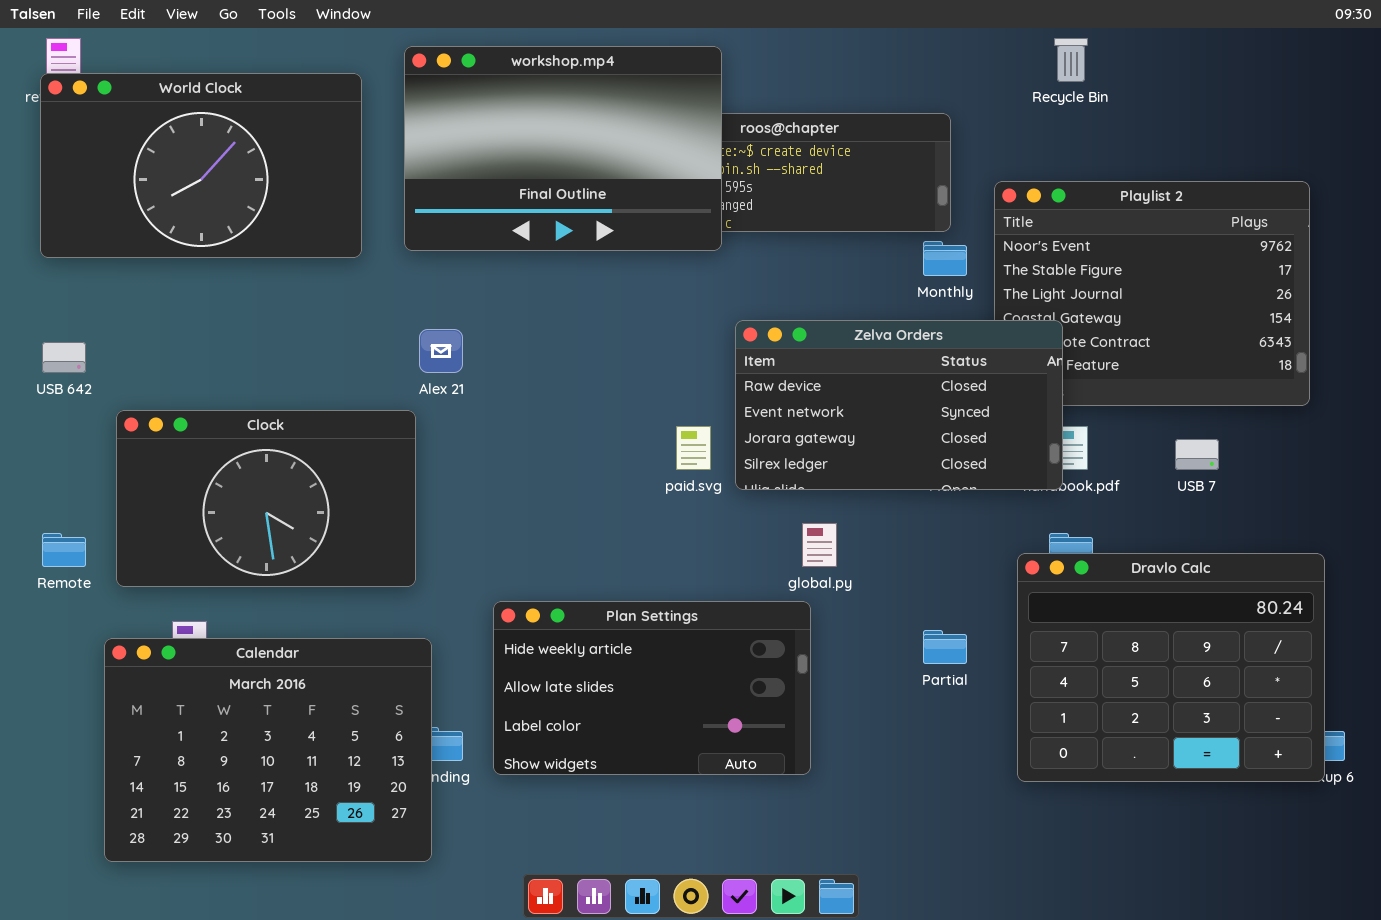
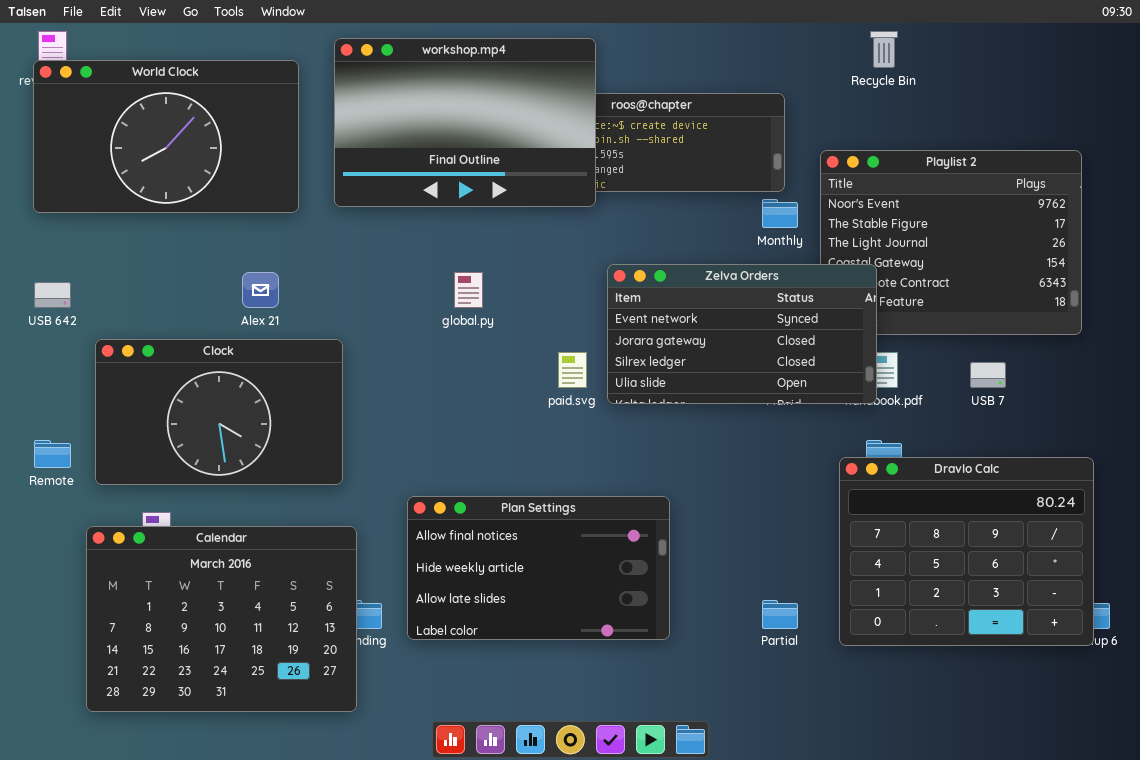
Zelva Orders: [735,320,1063,490] -> [607,264,877,404], scrolled down 1 row
Alex 21: [419,329,463,373] -> [242,272,279,308], moved
global.py: [802,523,837,567] -> [454,272,483,308], moved
Plan Settings: [493,601,811,775] -> [407,496,670,640], scrolled up 1 row
Partial: [923,630,967,664] -> [762,600,798,629], moved

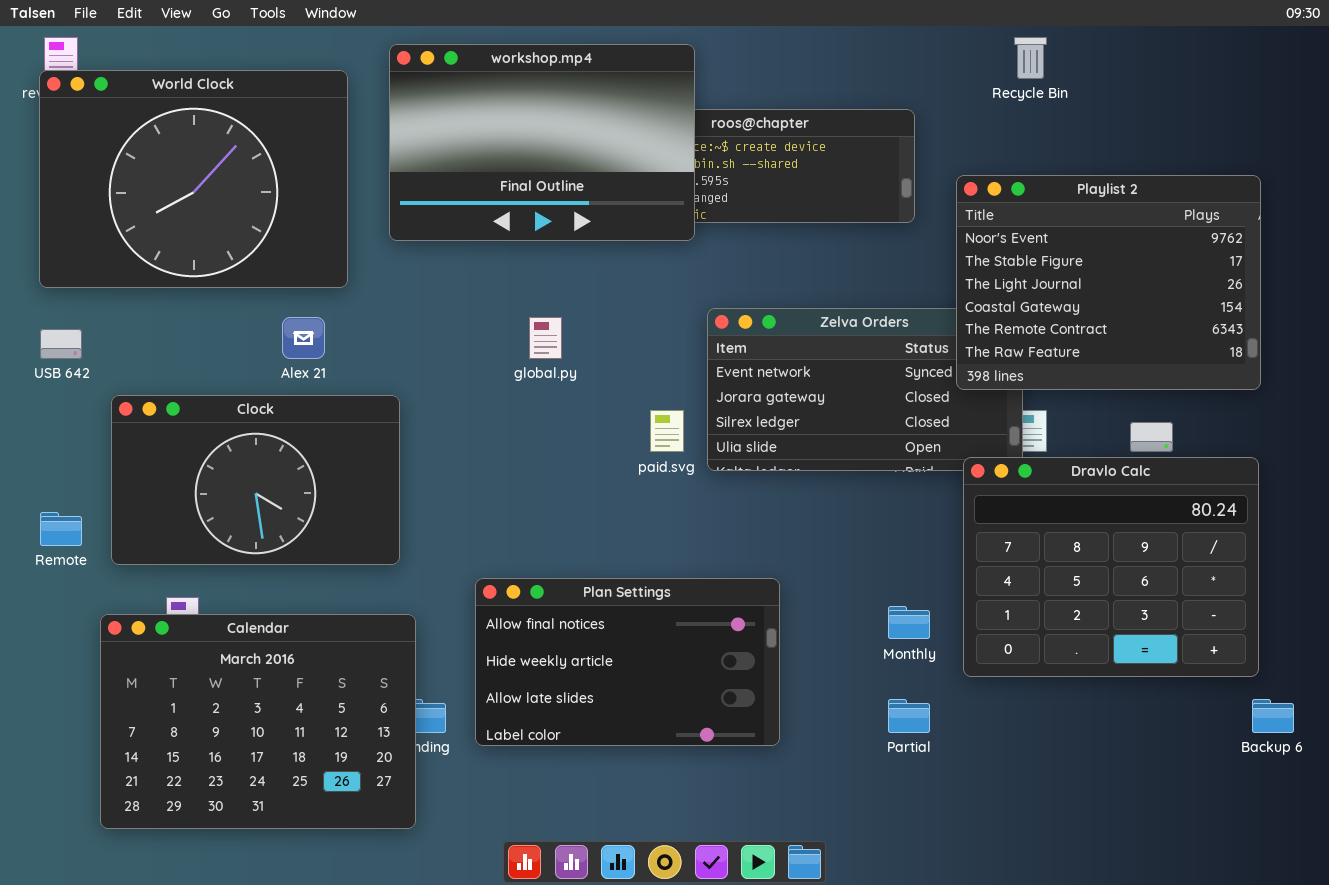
World Clock: [33,60,299,213] -> [39,70,348,288], resized
Playlist 2: [820,150,1082,335] -> [956,175,1261,390], raised
Monthly: [762,199,798,228] -> [888,606,930,639], moved
Dravlo Calc: [839,457,1094,646] -> [963,457,1259,677], moved

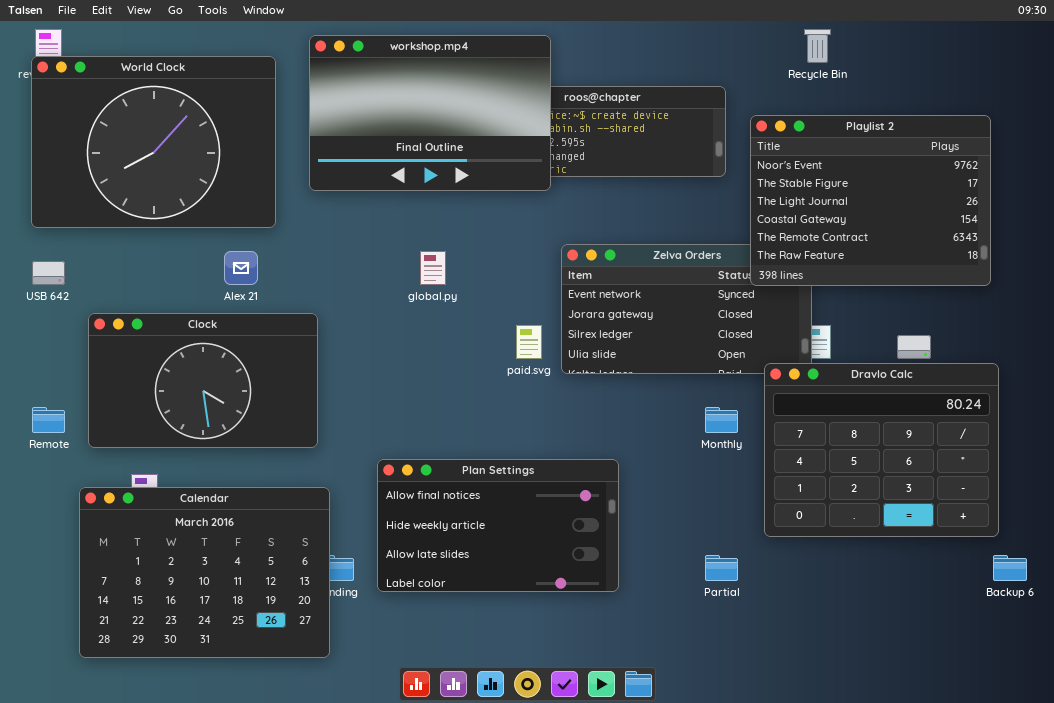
Playlist 2: [956,175,1261,390] -> [750,115,991,286], moved
Monthly: [888,606,930,639] -> [705,407,738,433], moved

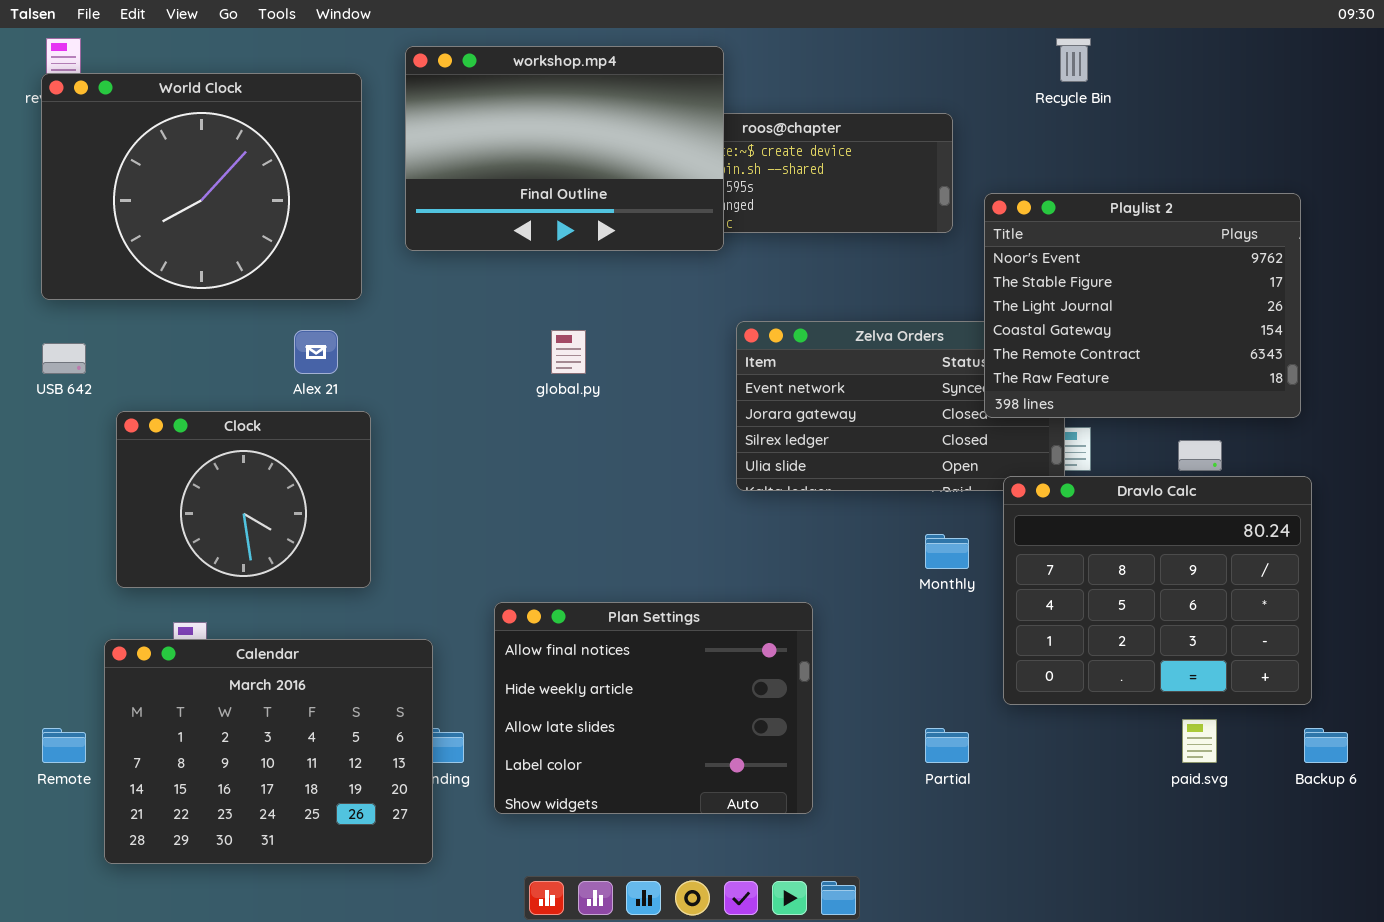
Playlist 2: [750,115,991,286] -> [984,193,1301,418], moved
Clock: [88,313,318,448] -> [116,411,371,588], resized
paid.svg: [516,325,542,359] -> [1182,719,1217,763], moved
Remote: [32,407,65,433] -> [42,728,86,763], moved
Plan Settings: [377,459,619,592] -> [494,602,813,814], resized

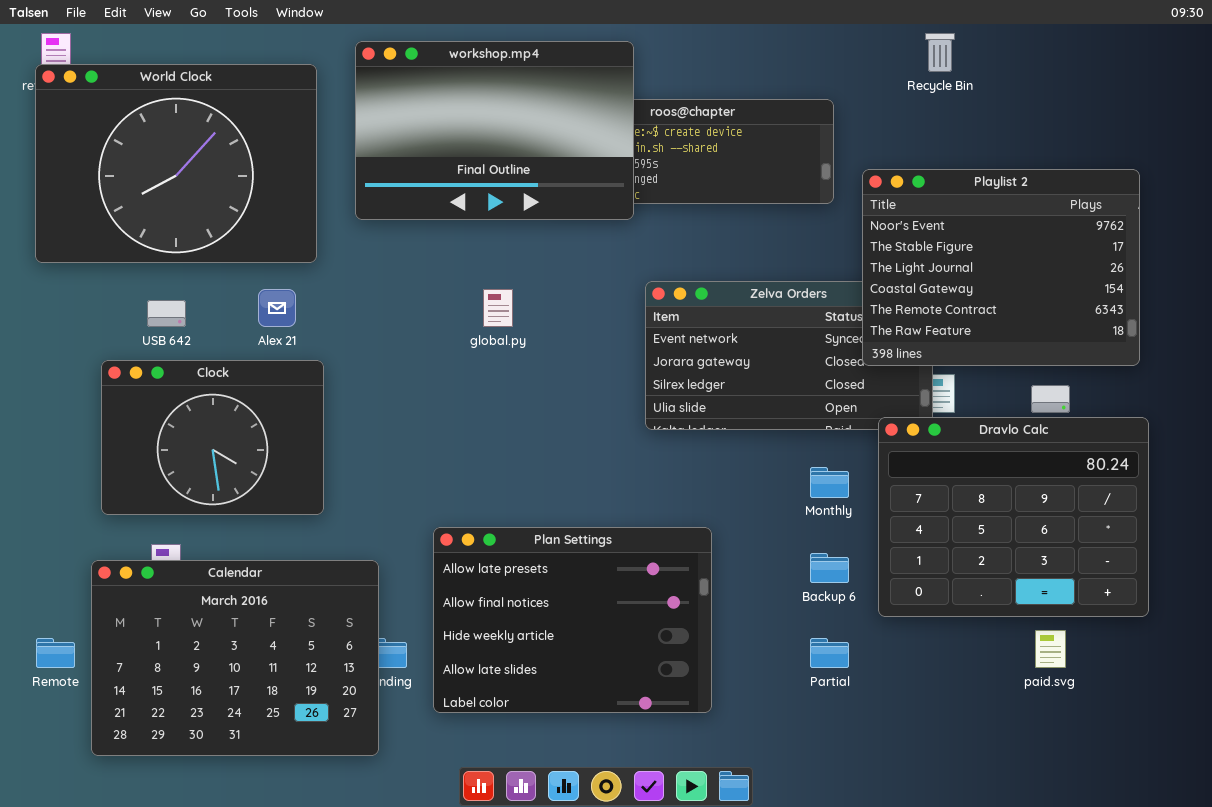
USB 642: [42,343,86,374] -> [147,300,186,327], moved
Plan Settings: [494,602,813,814] -> [433,527,712,713], scrolled up 1 row
Backup 6: [1304,728,1348,763] -> [810,553,849,583], moved

